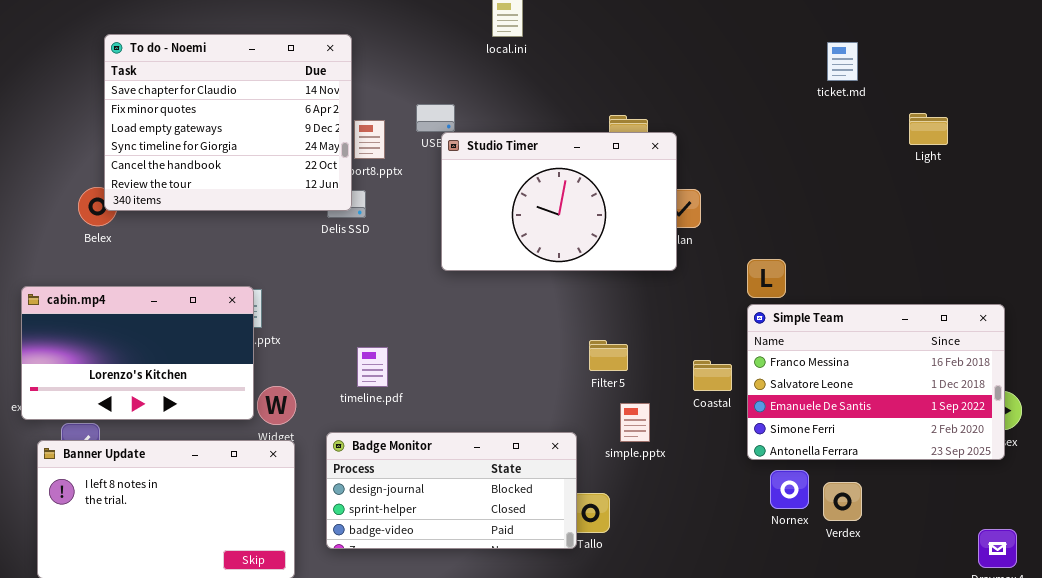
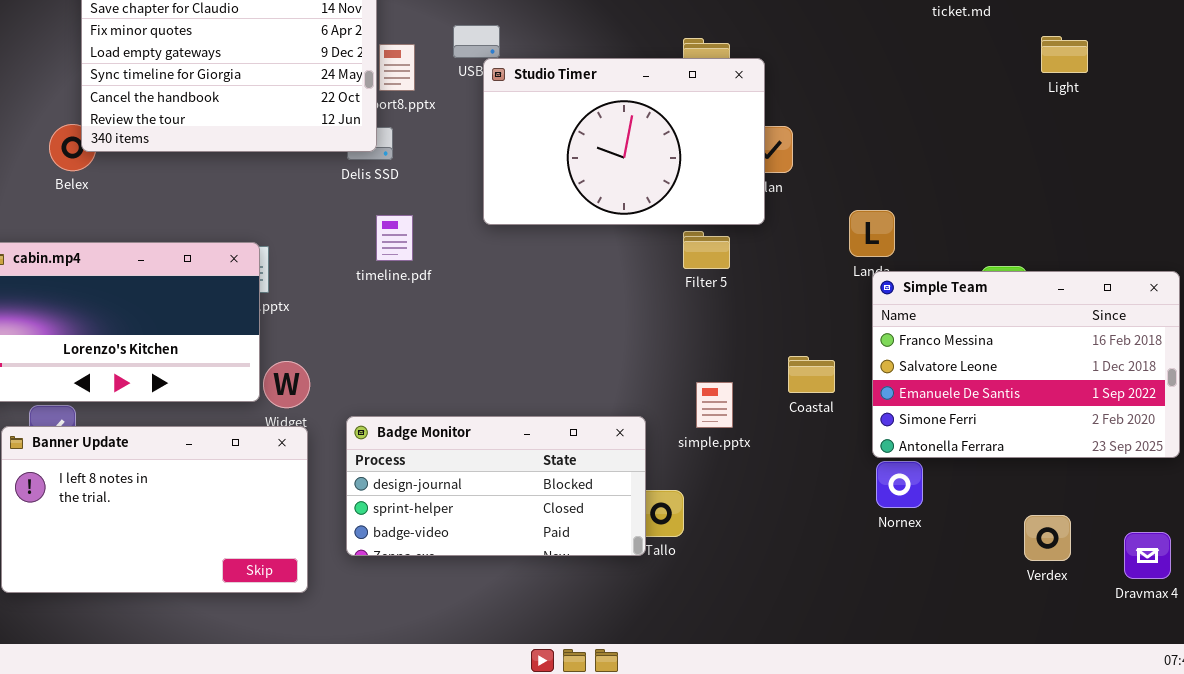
Simple Team: [747,304,1005,460] -> [872,271,1180,458], moved
Filter 5: [589,340,628,371] -> [683,231,730,269], moved
timeline.pdf: [357,347,388,387] -> [376,215,413,261], moved
Coastal: [693,360,732,391] -> [788,356,835,393], moved
Verdex: [823,482,862,521] -> [1024,515,1071,561], moved

